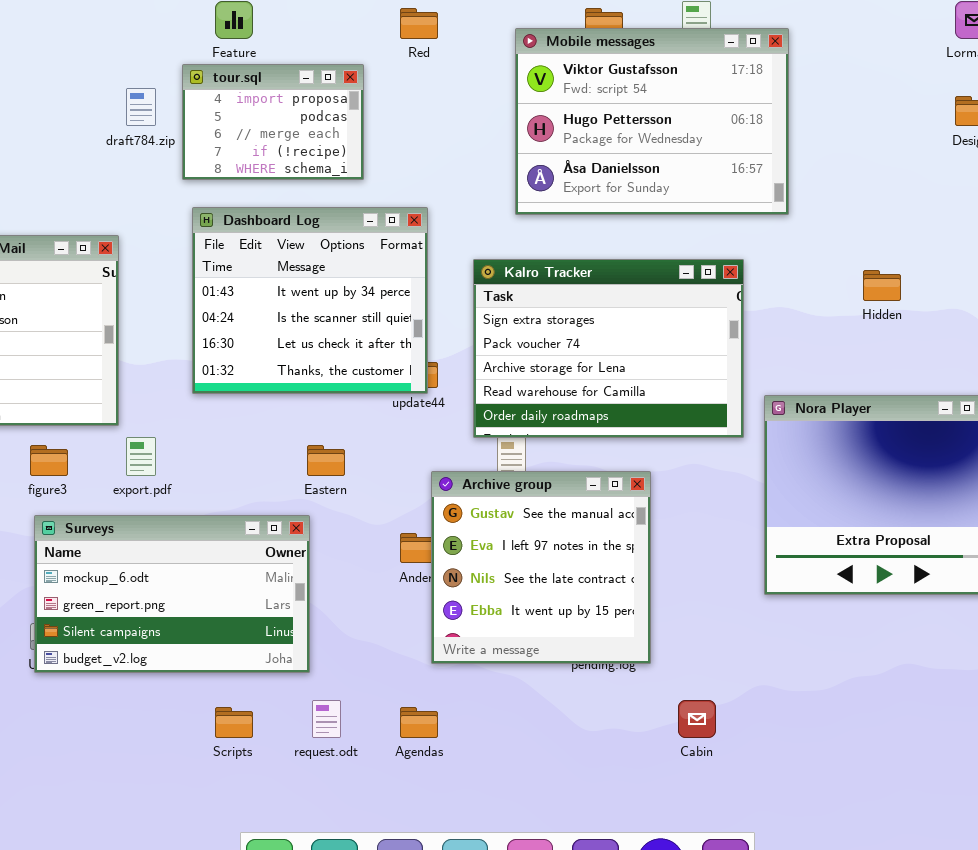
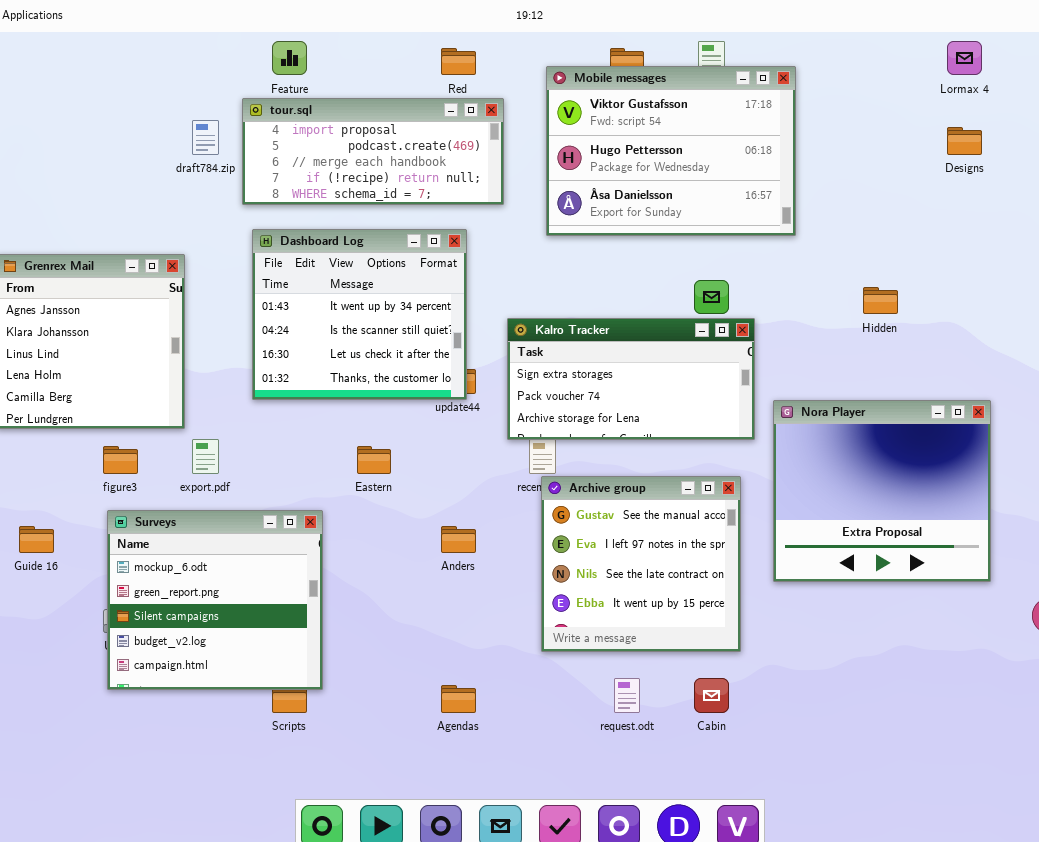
tour.sql: [182,64,364,180] -> [242,98,504,205], resized
Kalro Tracker: [473,259,744,438] -> [507,318,755,440], resized
Archive group: [431,471,651,664] -> [541,476,741,652], moved
Surveys: [34,515,310,673] -> [107,510,323,690], resized
request.odt: [312,700,341,738] -> [614,678,640,713], moved

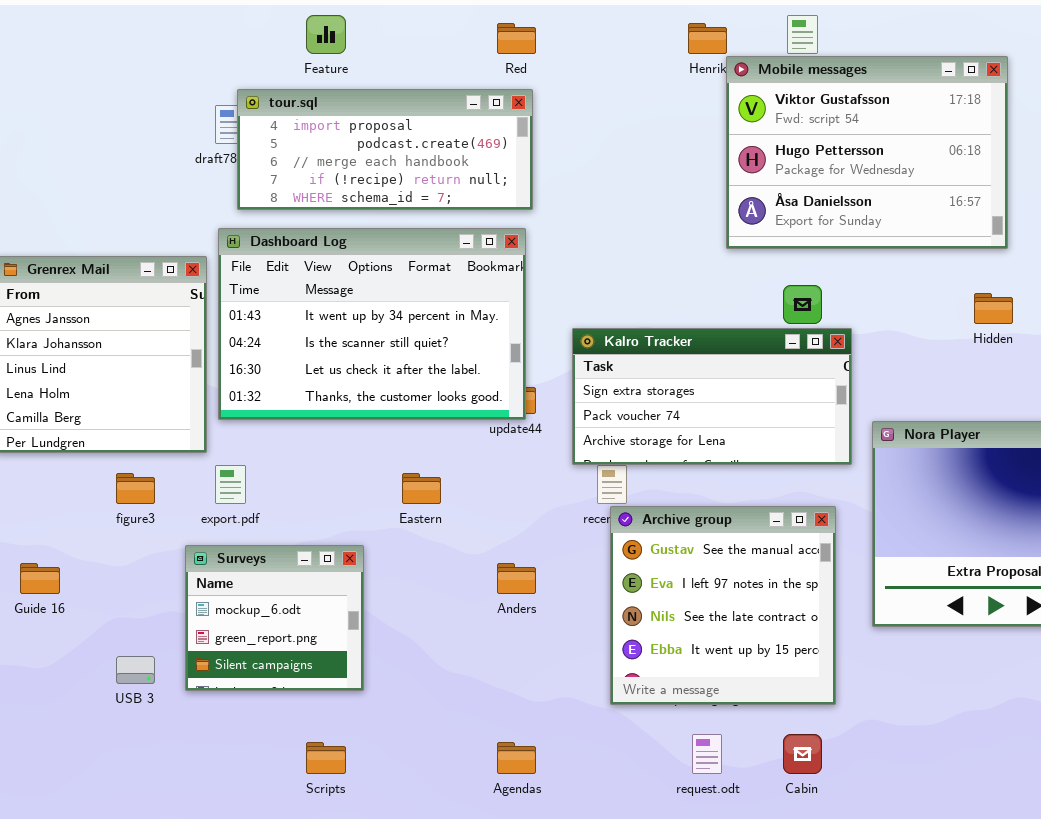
Mobile messages: [546,66,796,236] -> [726,56,1008,249], moved
tour.sql: [242,98,504,205] -> [237,89,533,210], moved
Dashboard Log: [252,229,467,400] -> [218,228,526,420], resized
Surveys: [107,510,323,690] -> [185,545,364,691], resized

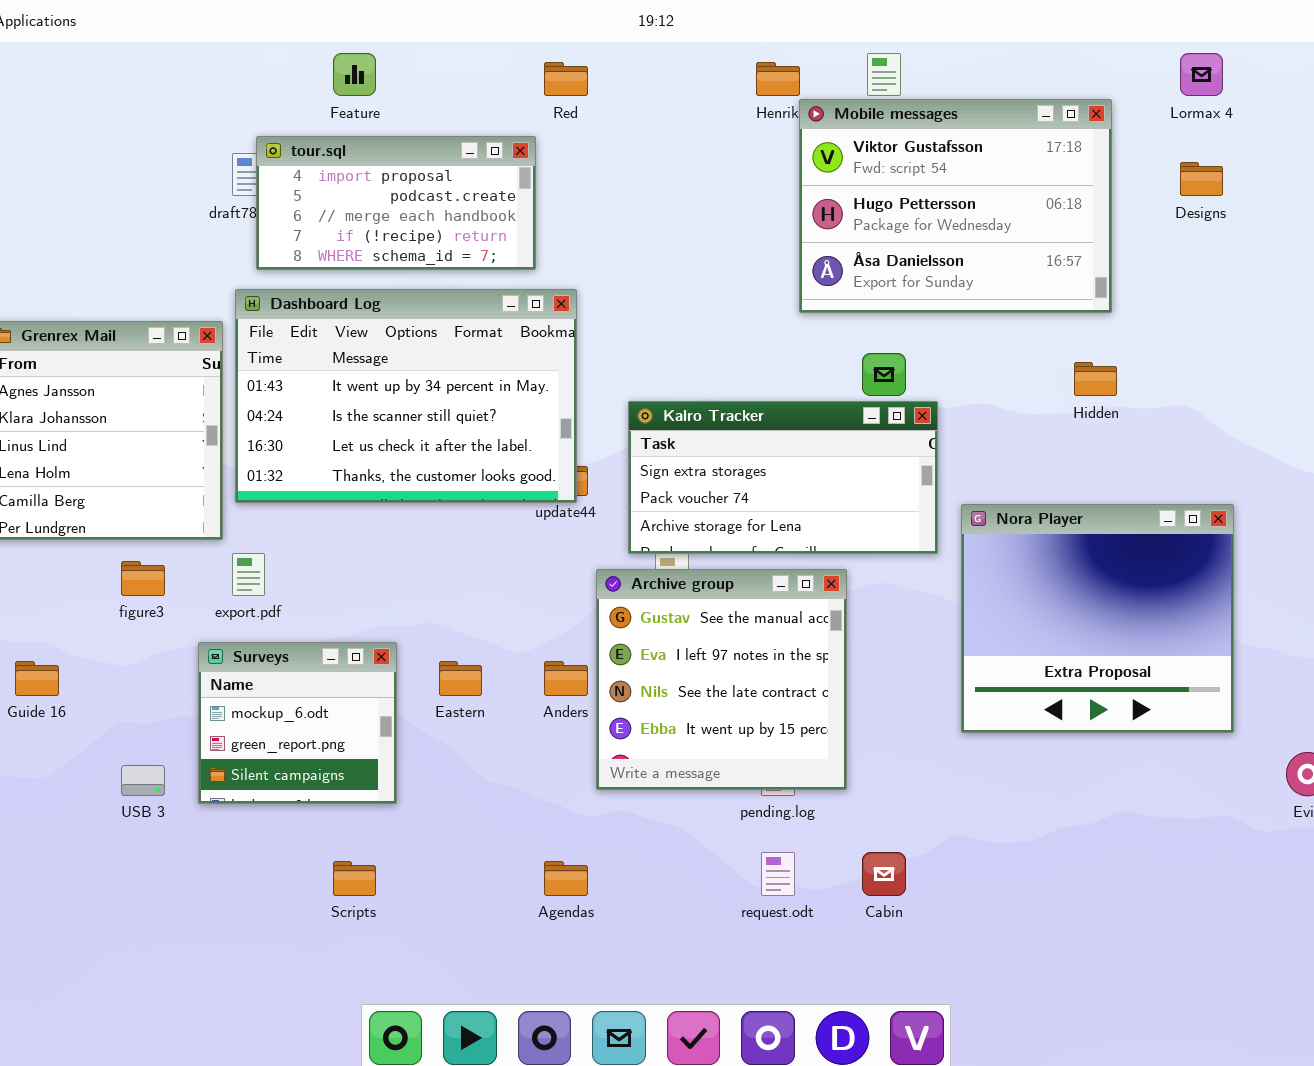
tour.sql: [237,89,533,210] -> [256,136,536,270], resized
Eastern: [402,473,441,504] -> [439,661,482,696], moved
Archive group: [610,506,836,705] -> [596,569,847,790], moved

